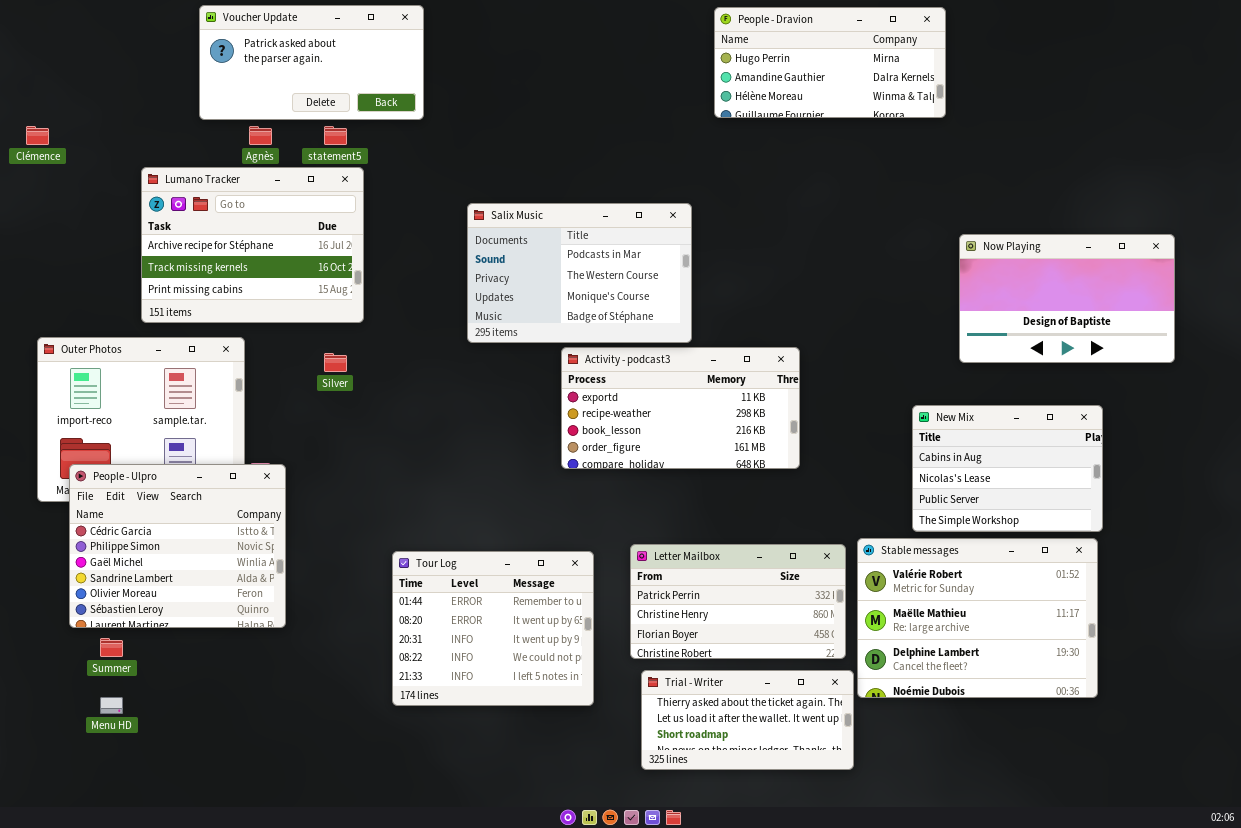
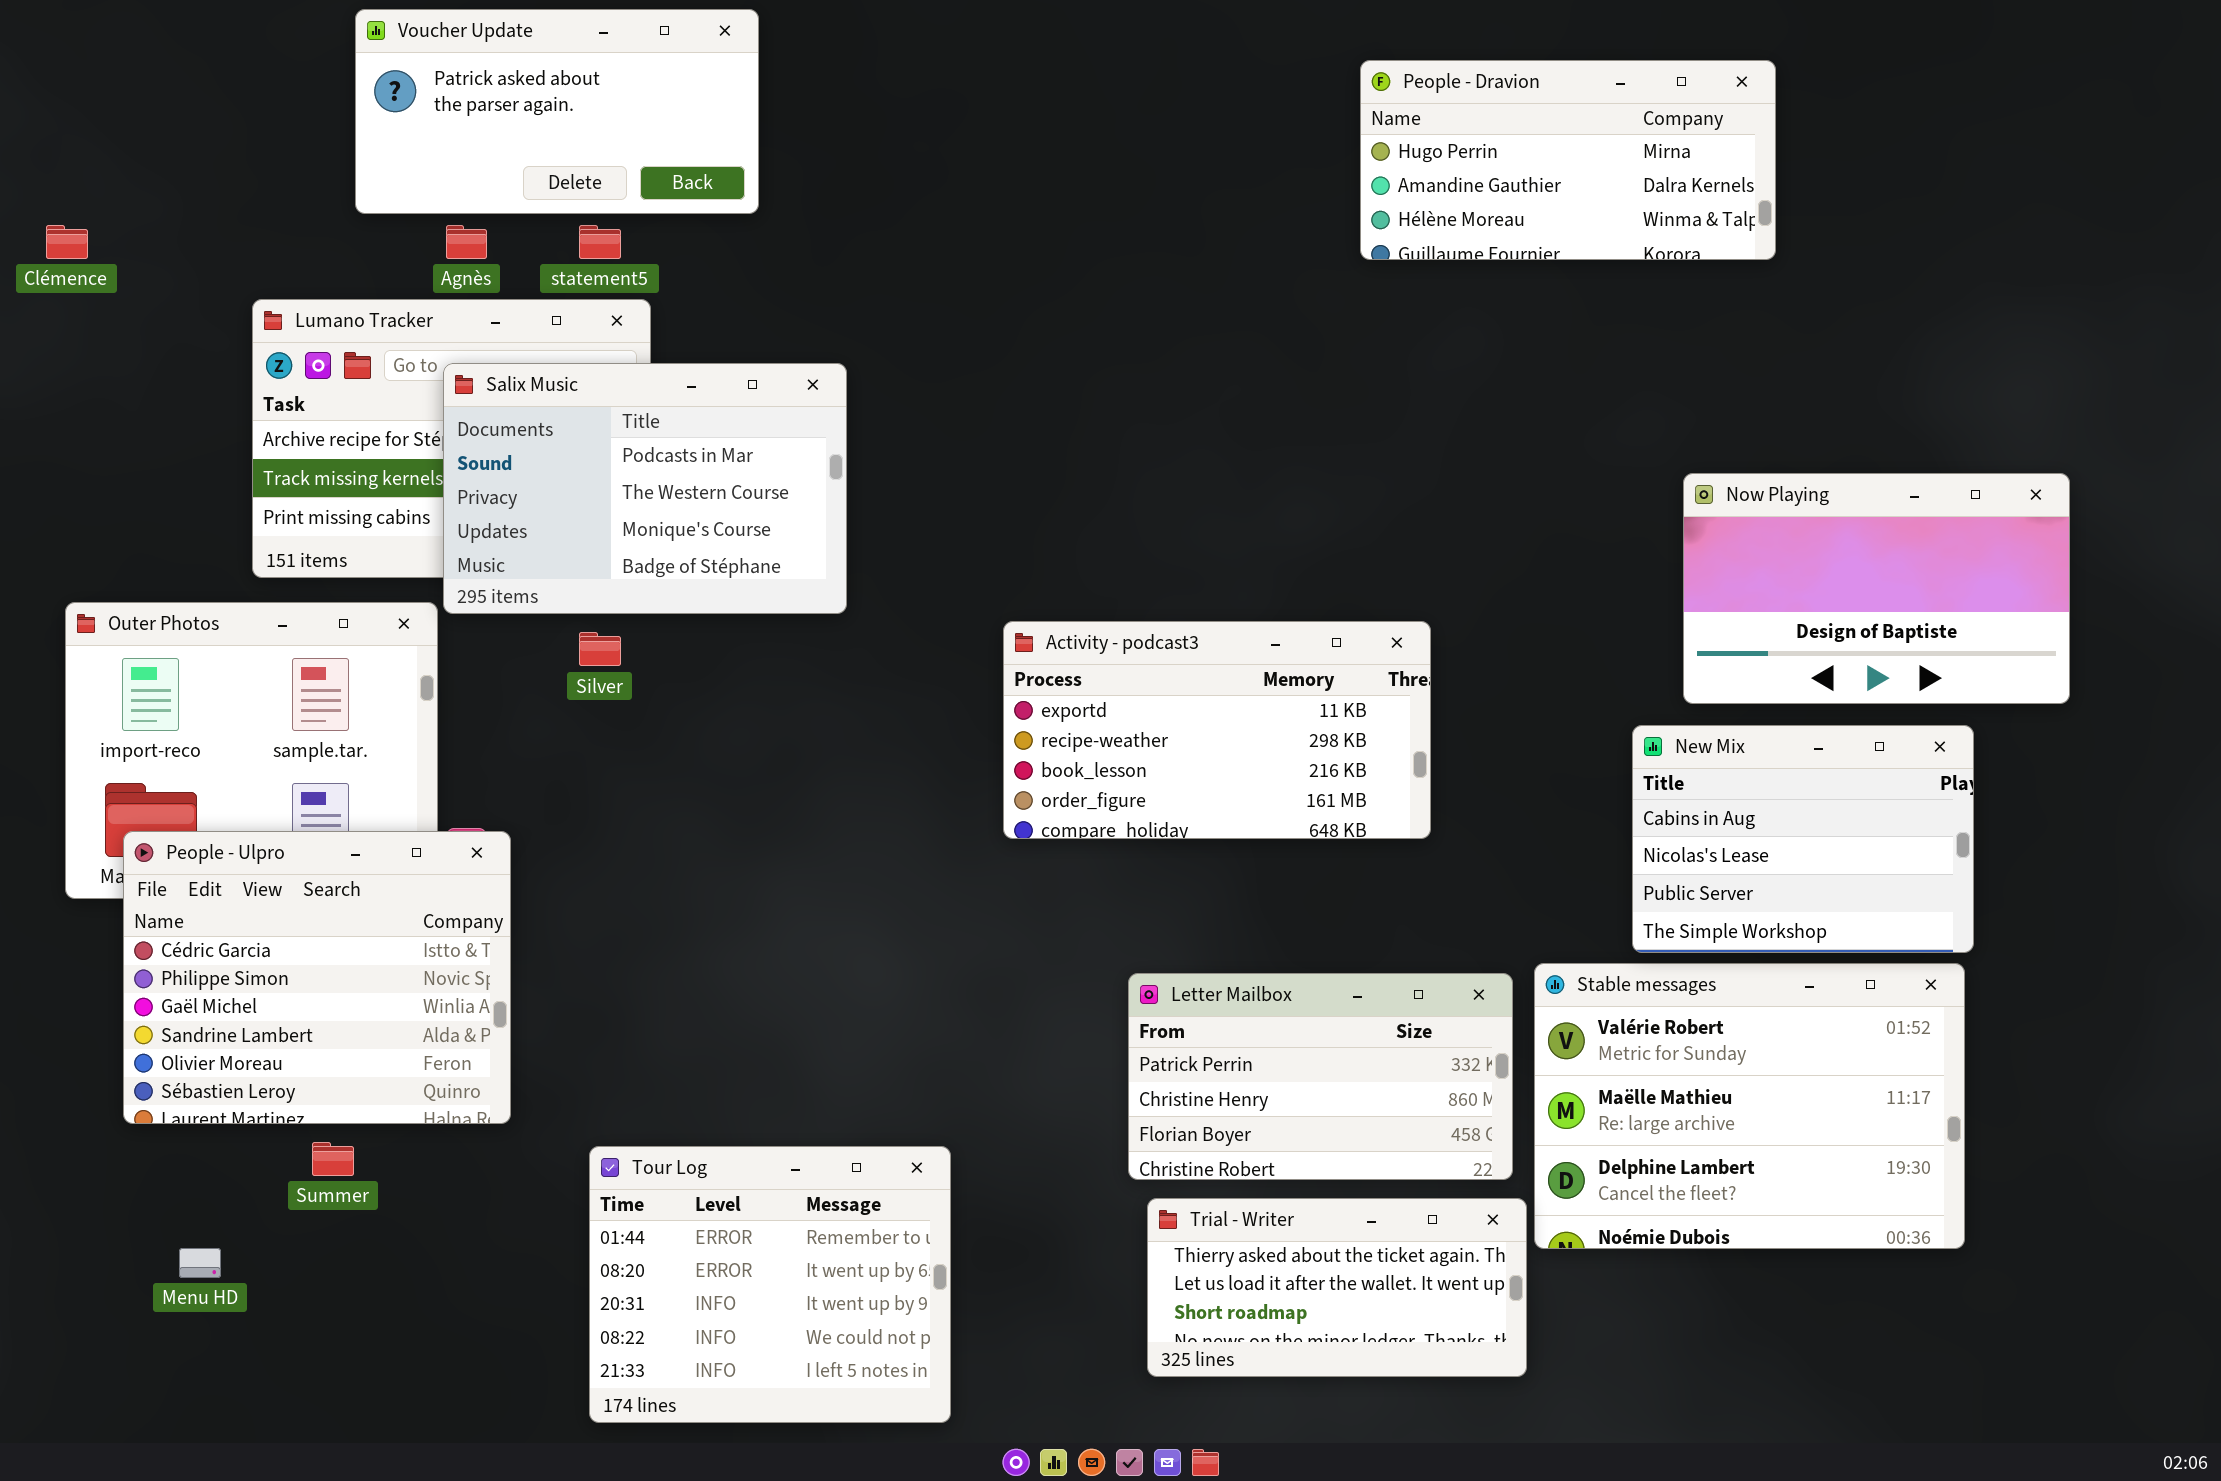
People - Dravion: [714,7,946,118] -> [1360,60,1776,260], moved
Salix Music: [467,203,692,343] -> [443,363,847,614], moved
Now Playing: [959,234,1175,363] -> [1683,473,2070,704], moved
Tour Log: [392,551,594,706] -> [589,1146,951,1423], moved
Summer: [100,638,123,657] -> [312,1142,354,1176], moved

